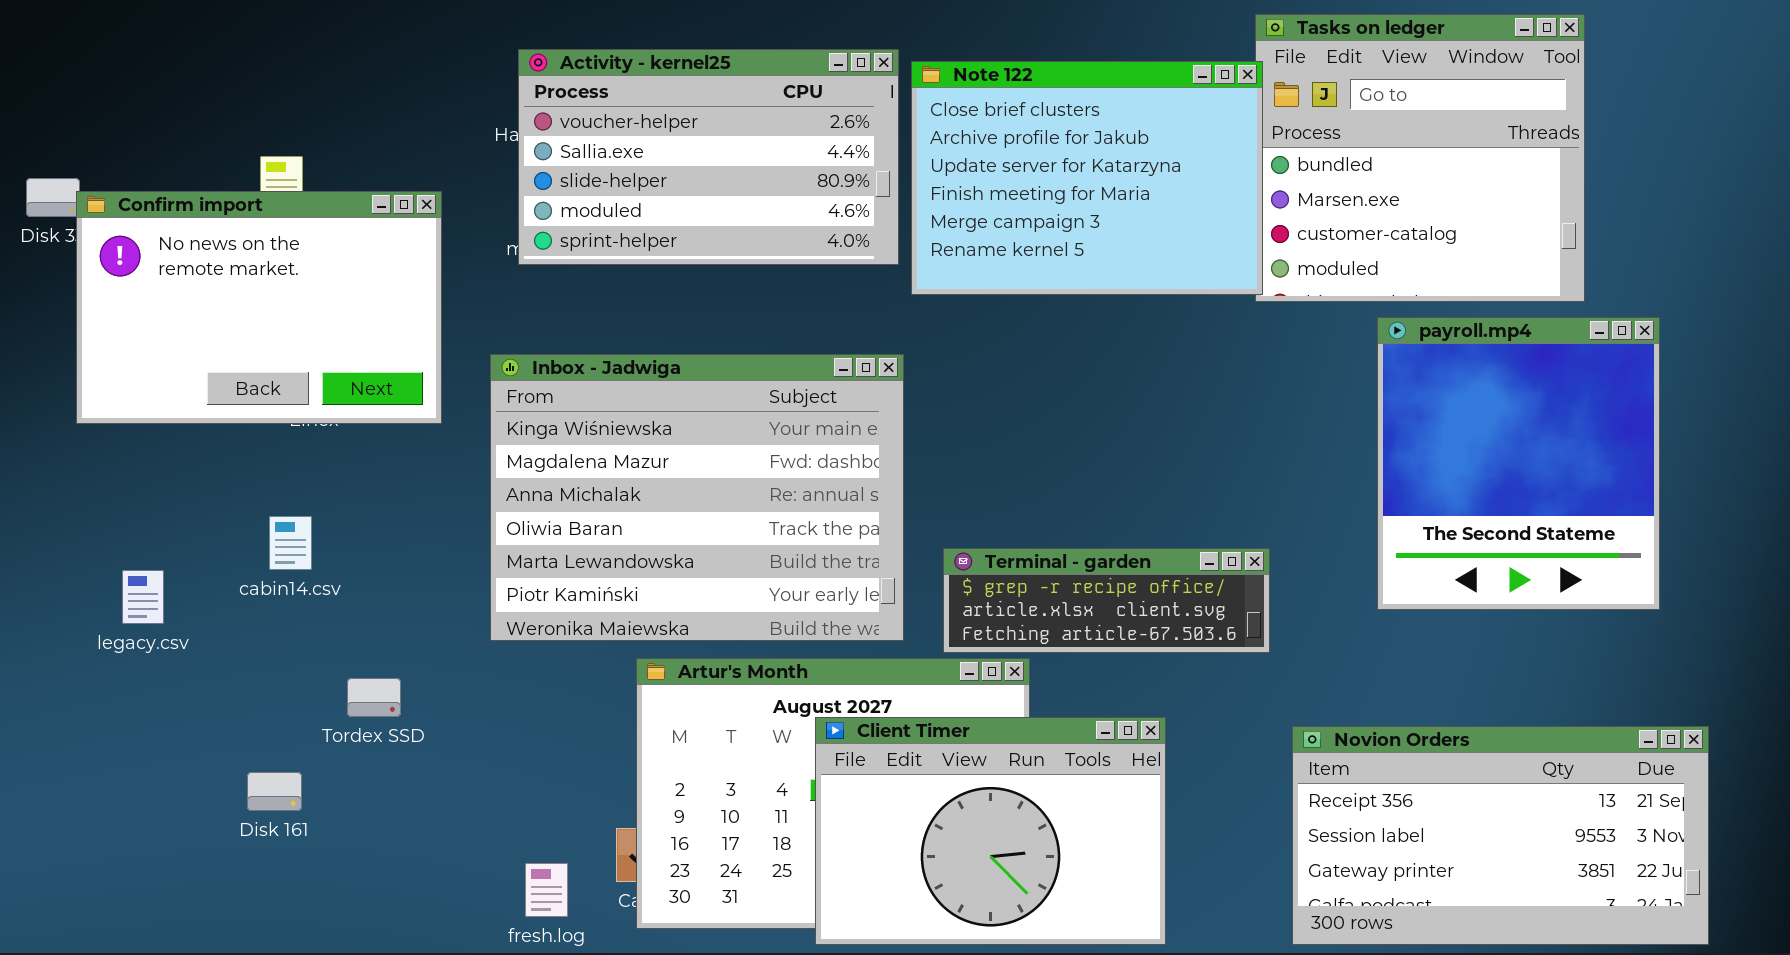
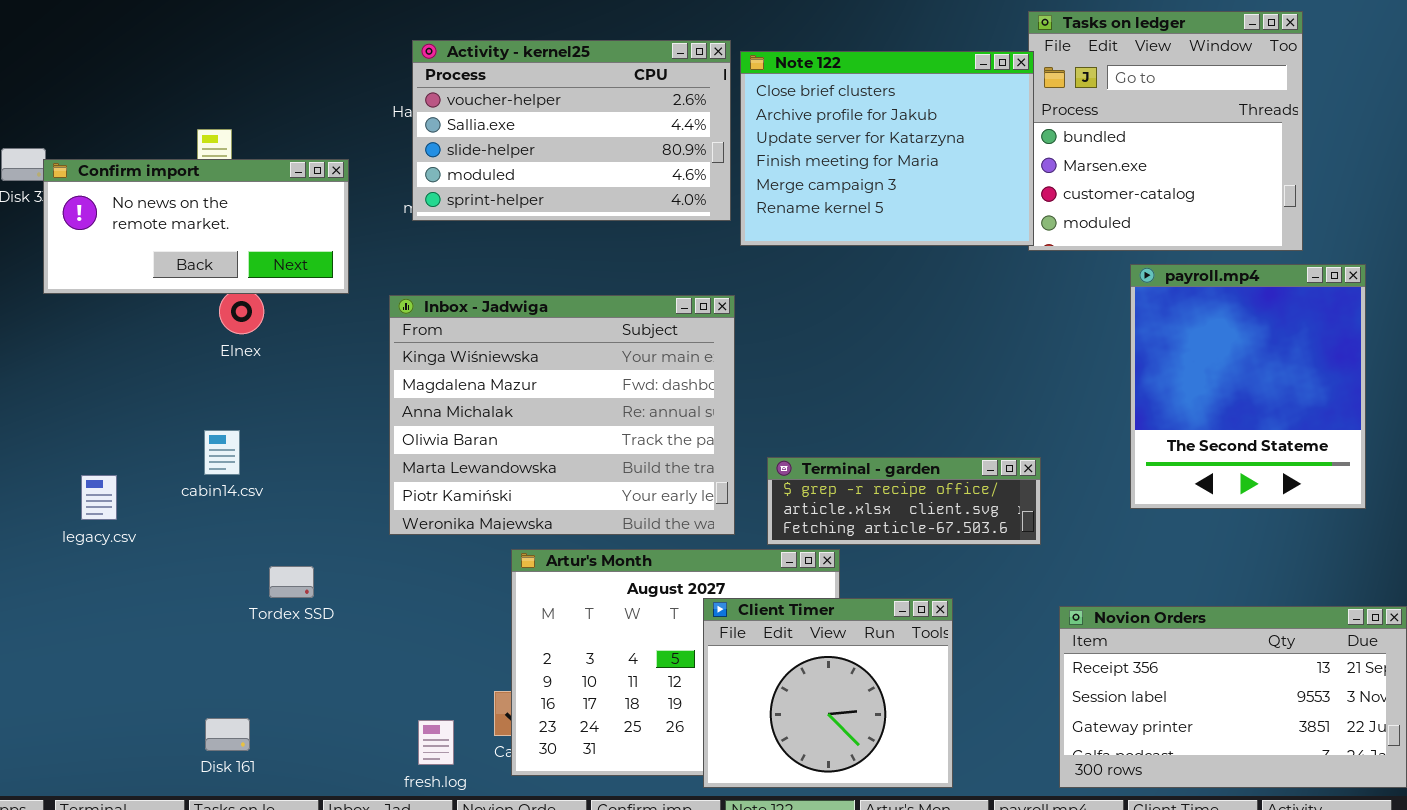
Confirm import: [76,191,442,424] -> [43,159,349,294], resized
Client Timer: [815,717,1166,945] -> [703,598,953,788], resized
Disk 161: [247,772,302,811] -> [205,718,250,751], moved

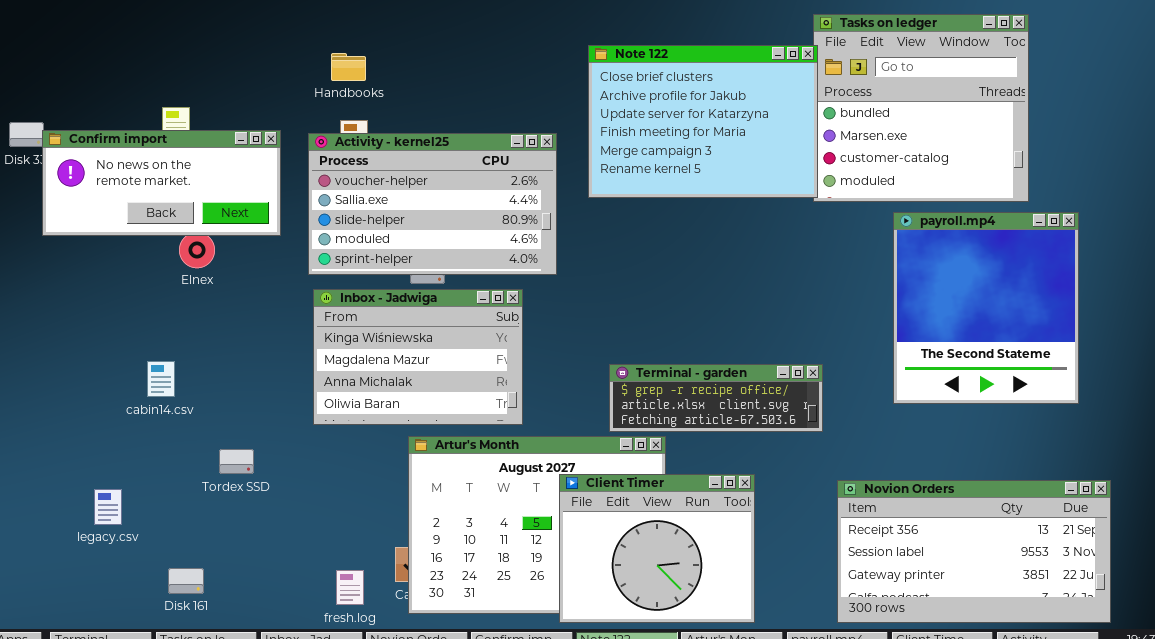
Activity - kernel25: [412,40,731,221] -> [308,133,557,275], moved
Inbox - Jadwiga: [389,295,735,535] -> [313,289,523,425], resized
cabin14.csv: [204,430,240,475] -> [147,361,175,397], moved
legacy.csv: [81,475,117,520] -> [94,489,122,525], moved

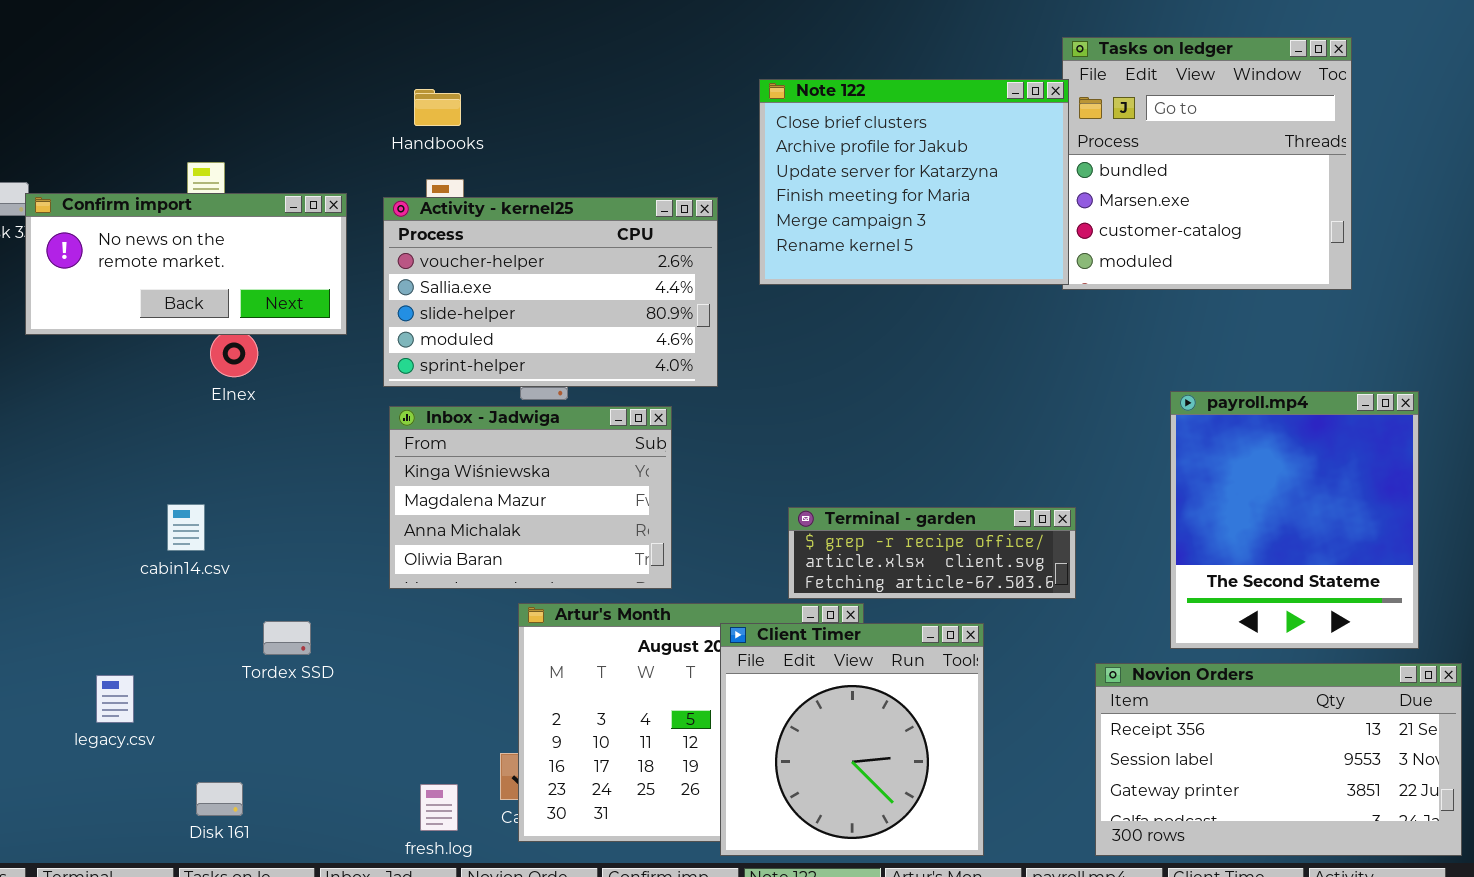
payroll.mp4: [893,212,1079,404] -> [1170,391,1419,649], moved
Client Timer: [559,474,755,623] -> [720,623,984,856], resized

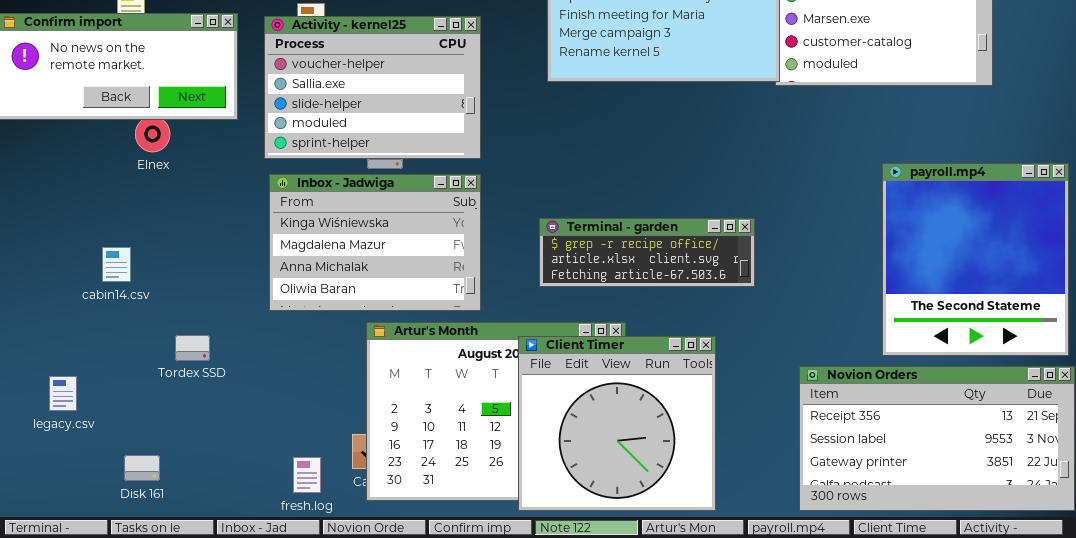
Activity - kernel25: [383,197,718,387] -> [264,16,481,159], resized
payroll.mp4: [1170,391,1419,649] -> [882,163,1069,356], moved
Terminal - garden: [788,507,1076,599] -> [539,218,755,287], moved

